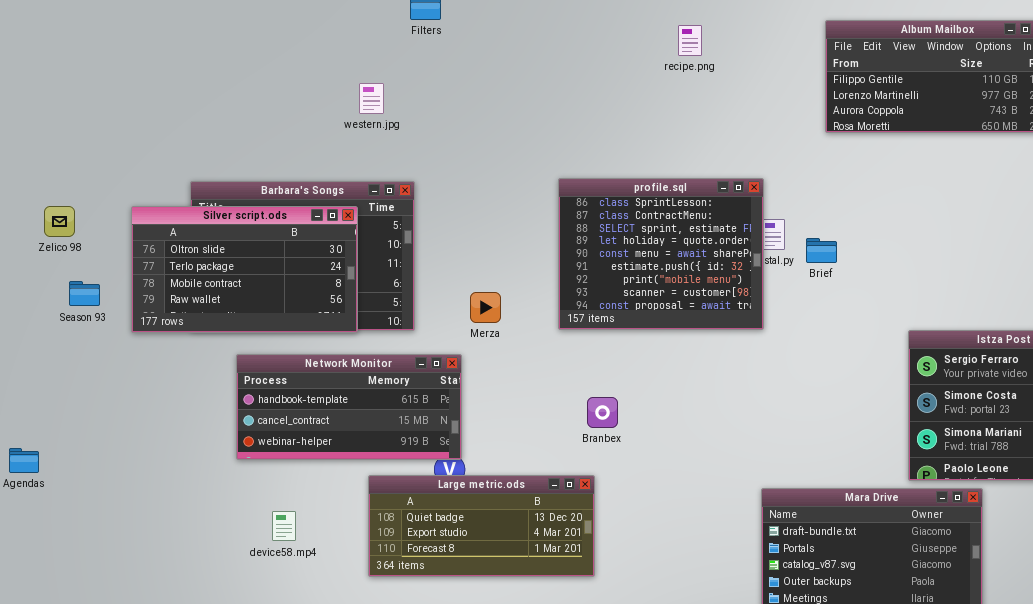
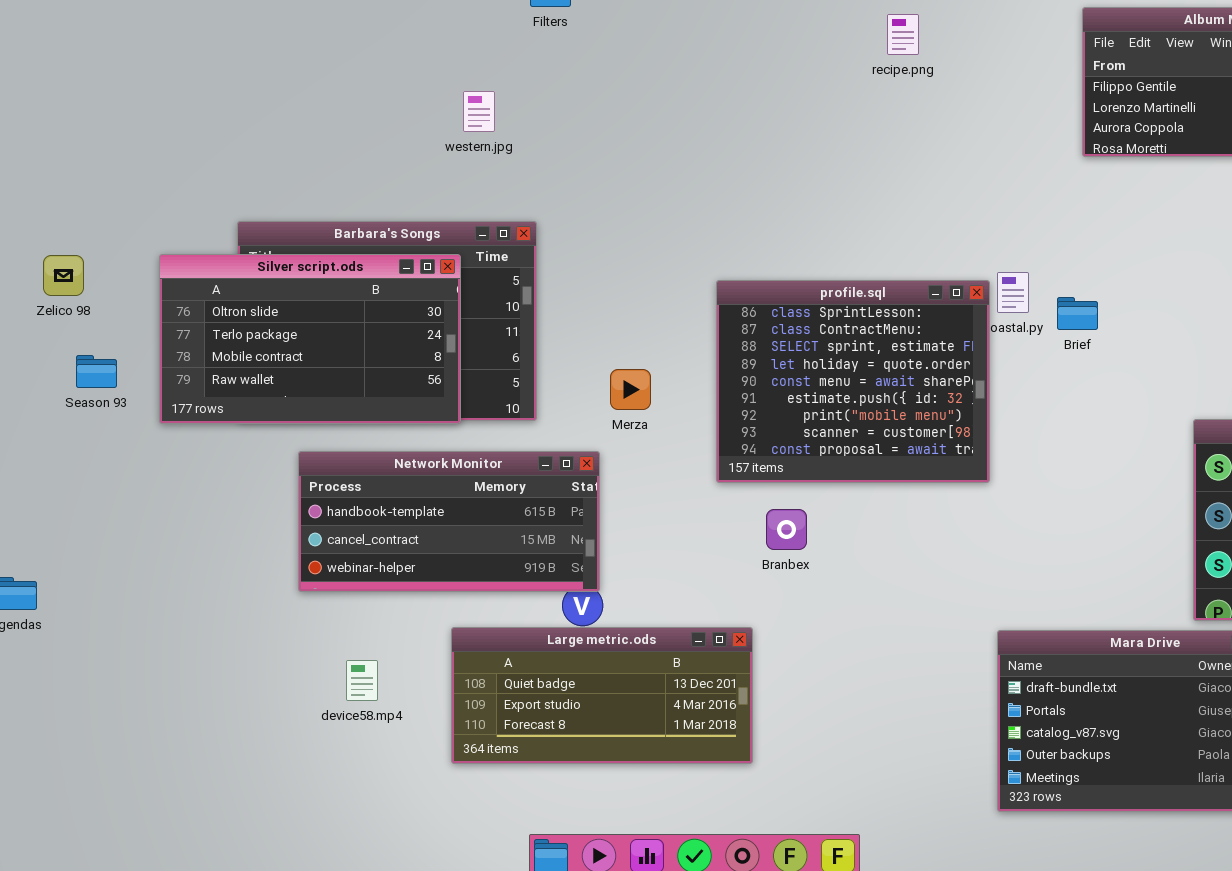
profile.sql: [558,178,764,330] -> [716,280,990,483], moved
Large metric.ods: [368,475,595,577] -> [451,627,753,764], moved

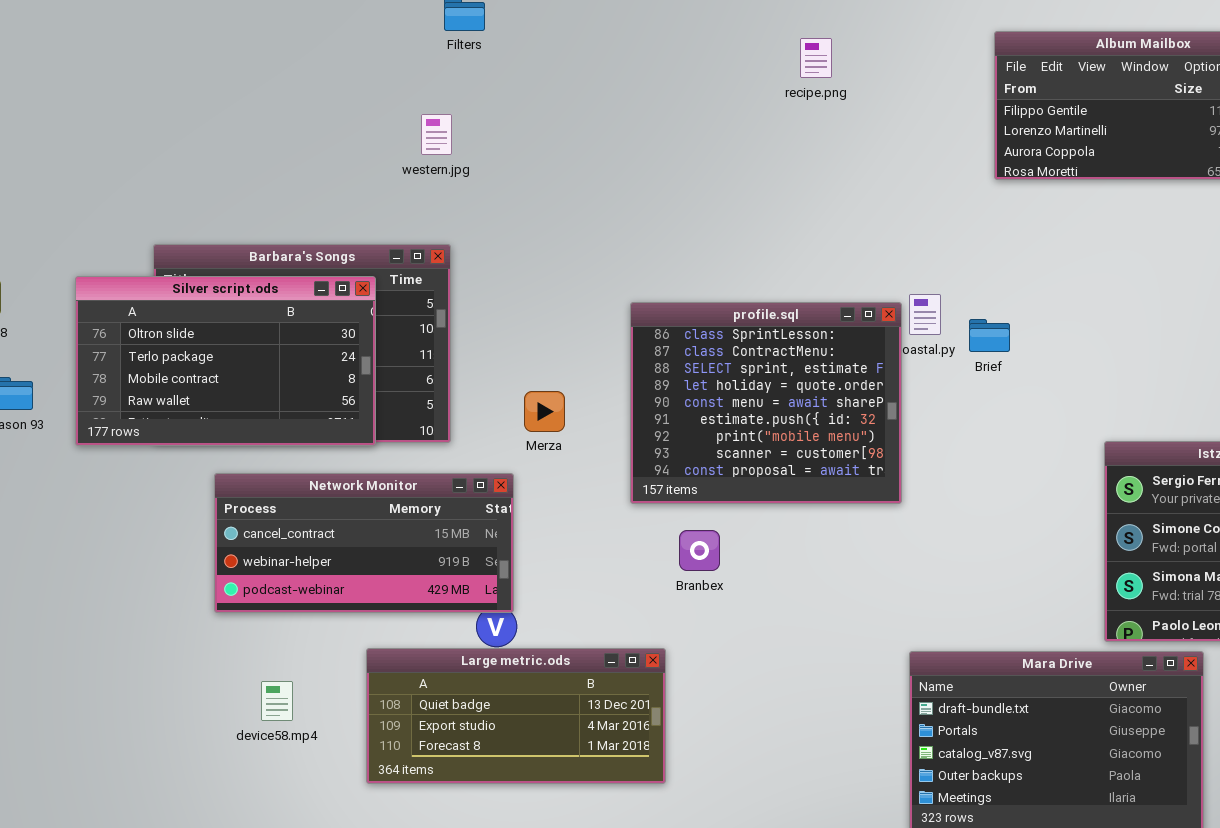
western.jpg: [463,91,495,132] -> [421,114,452,155], moved
Network Monitor: [298,451,600,592] -> [214,473,514,613], scrolled down 1 row

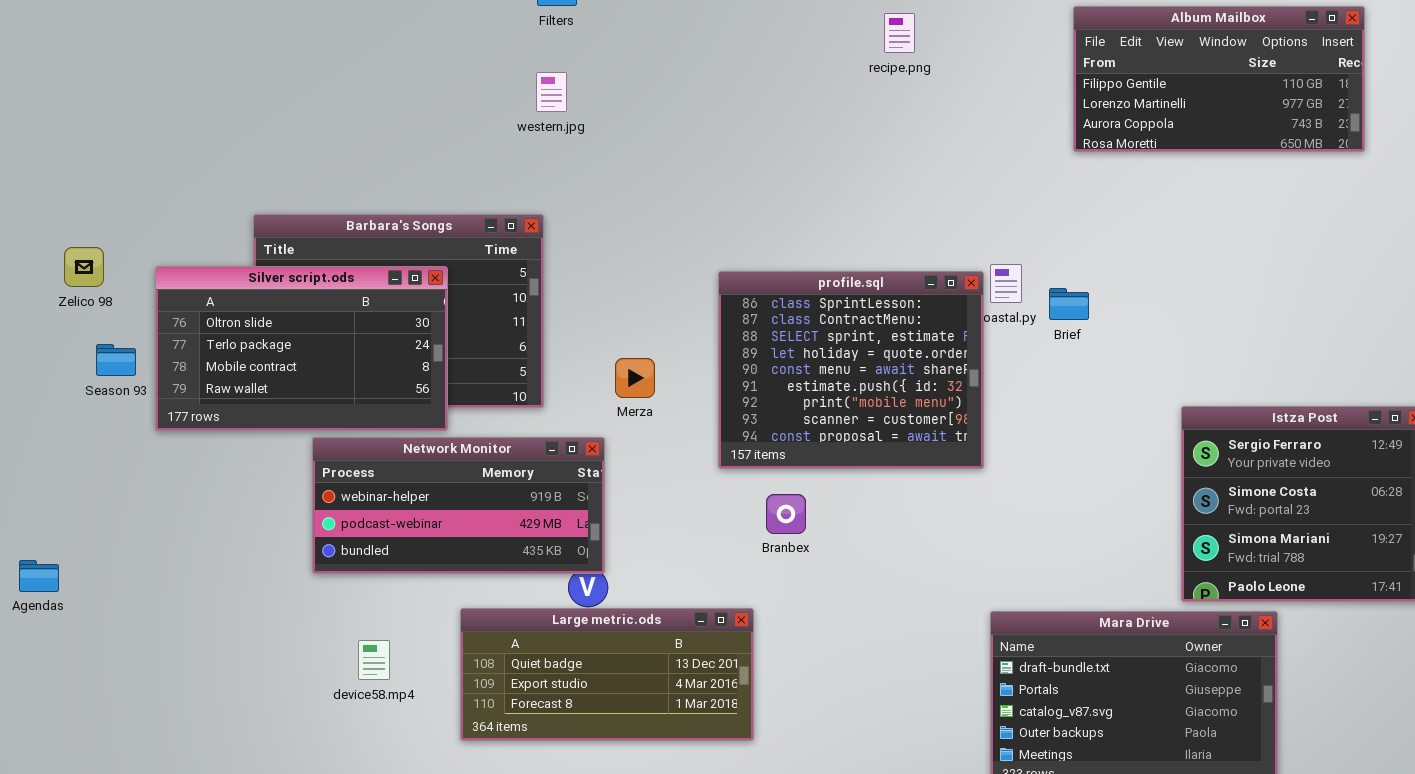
western.jpg: [421,114,452,155] -> [536,72,567,112], moved
Silver script.ods: [75,276,376,446] -> [155,266,448,431], moved
Network Monitor: [214,473,514,613] -> [312,437,605,574], scrolled down 1 row

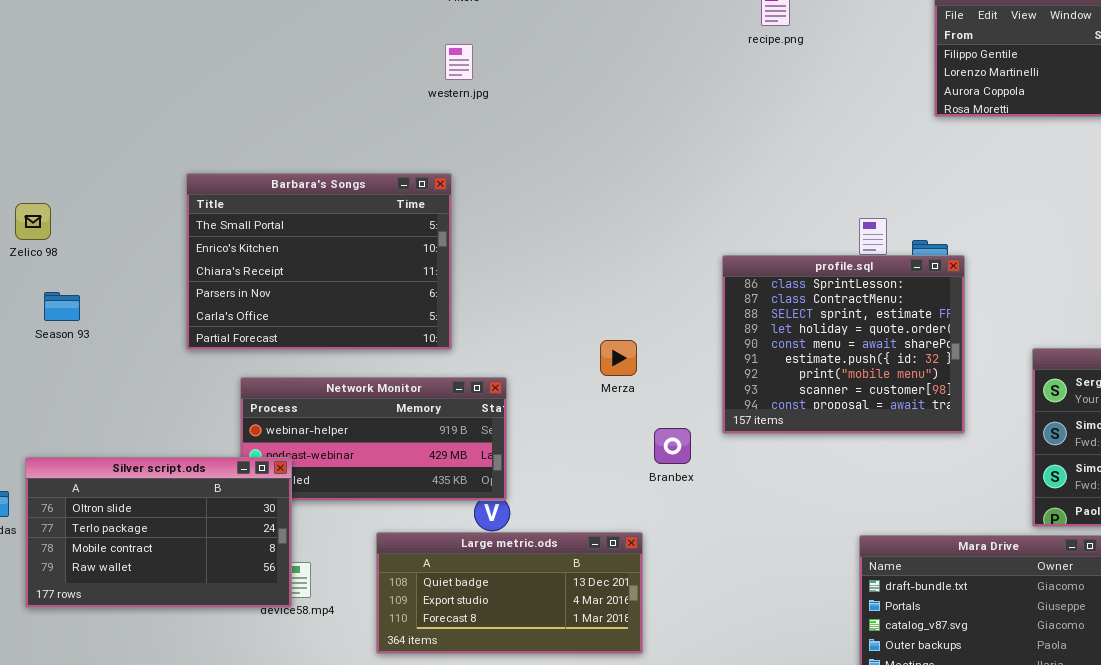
Silver script.ods: [155,266,448,431] -> [25,457,292,608], moved
profile.sql: [718,271,984,469] -> [722,255,965,434], moved
Merza: [615,358,655,398] -> [600,340,637,376], moved

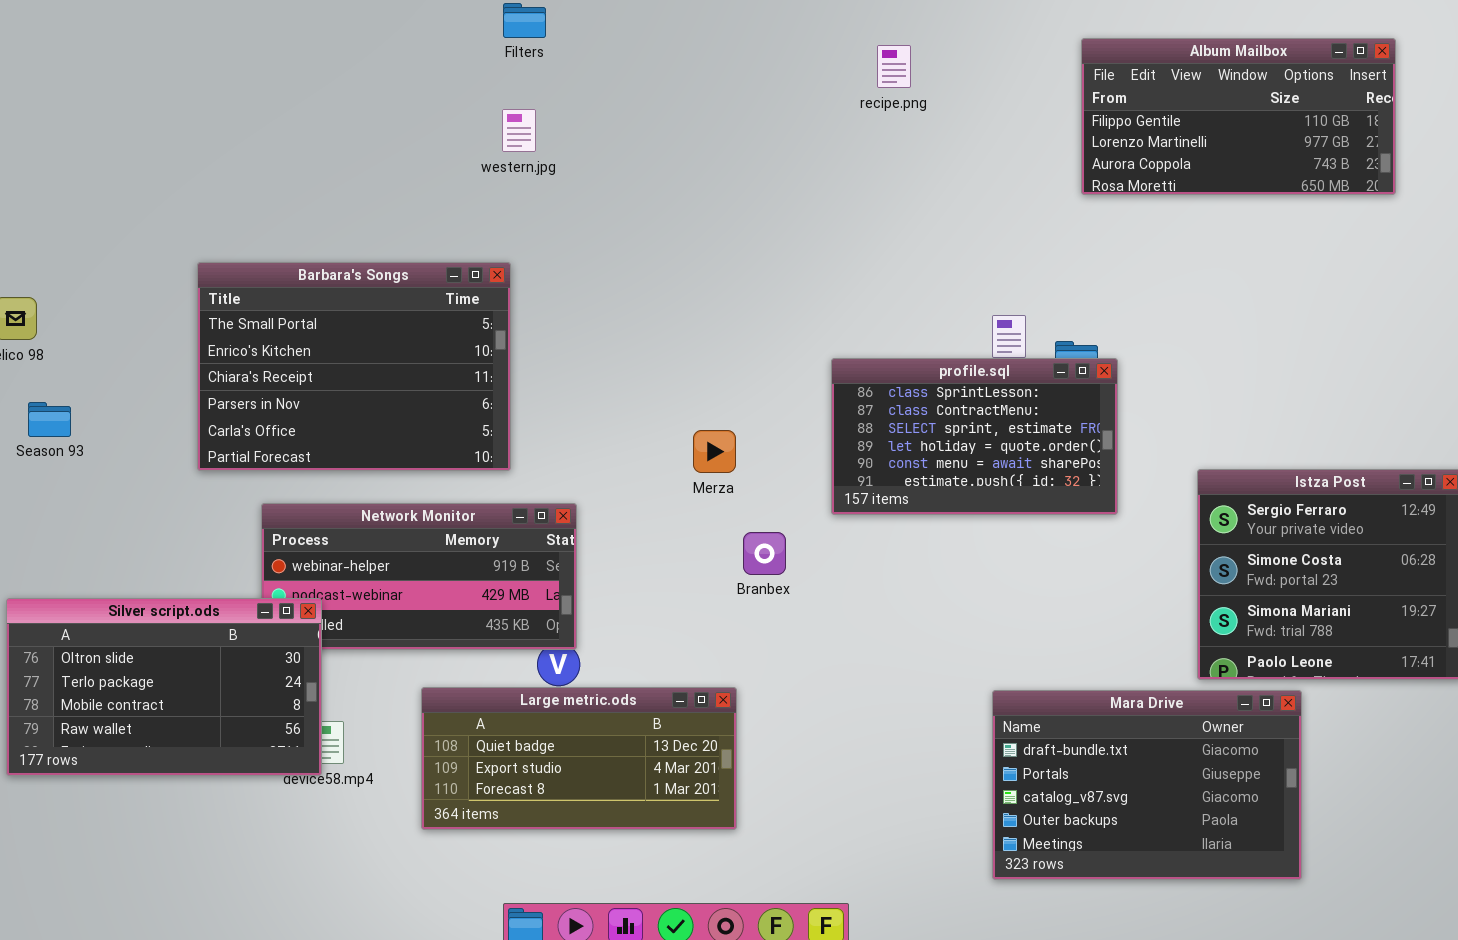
profile.sql: [722,255,965,434] -> [831,358,1118,515], resized
Merza: [600,340,637,376] -> [693,430,736,473], moved
Branbex: [654,428,691,464] -> [743,532,786,575], moved

